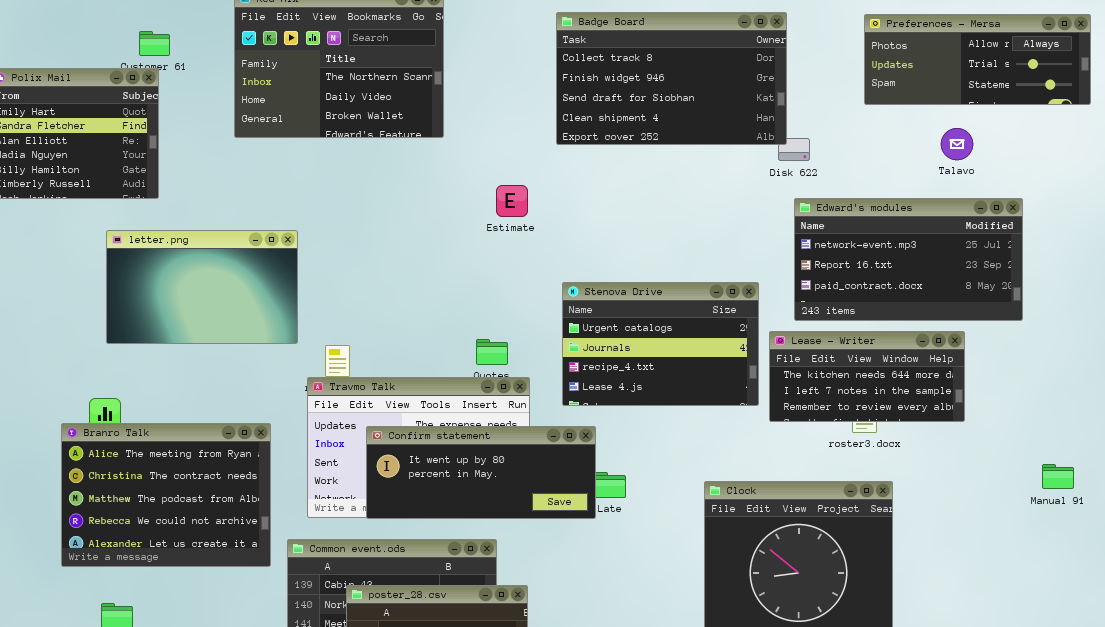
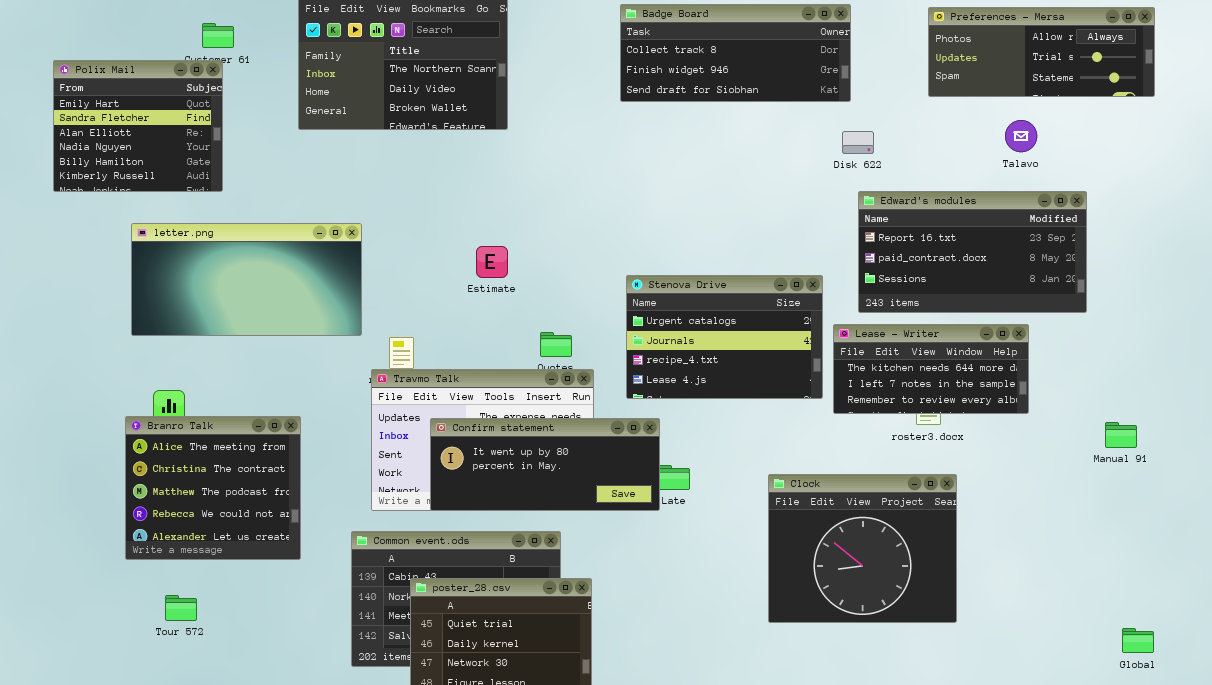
Badge Board: [556,12,787,145] -> [620,4,851,102], resized
Estimate: [496,185,528,217] -> [476,246,508,278], moved
Edward's modules: [794,198,1023,321] -> [858,191,1087,313], scrolled down 1 row
letter.png: [106,230,298,344] -> [131,223,362,336], resized
Branro Talk: [61,423,271,567] -> [125,416,301,560], resized
Manual 91: [1042,464,1074,489] -> [1105,422,1137,448], moved

